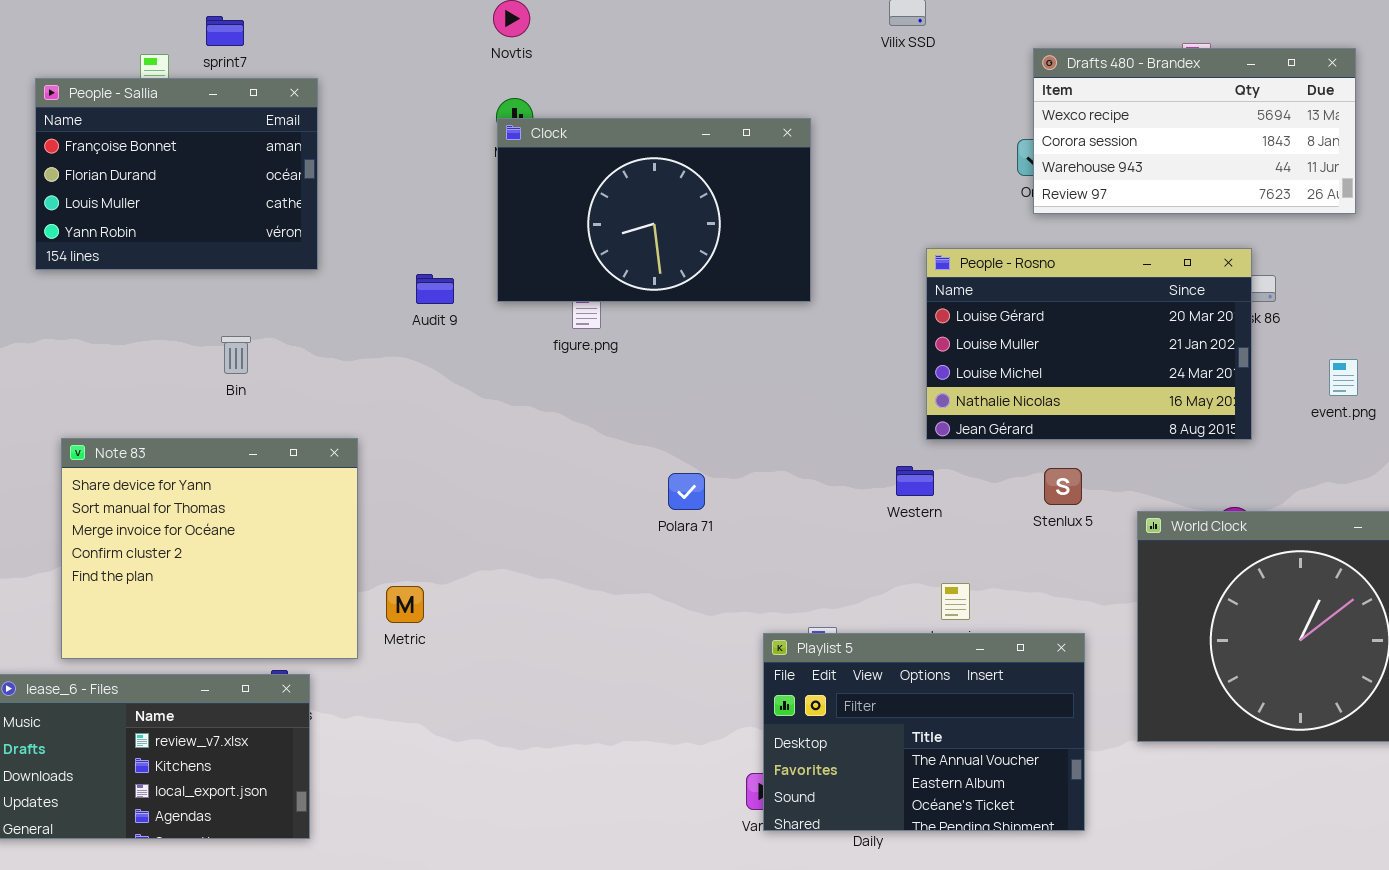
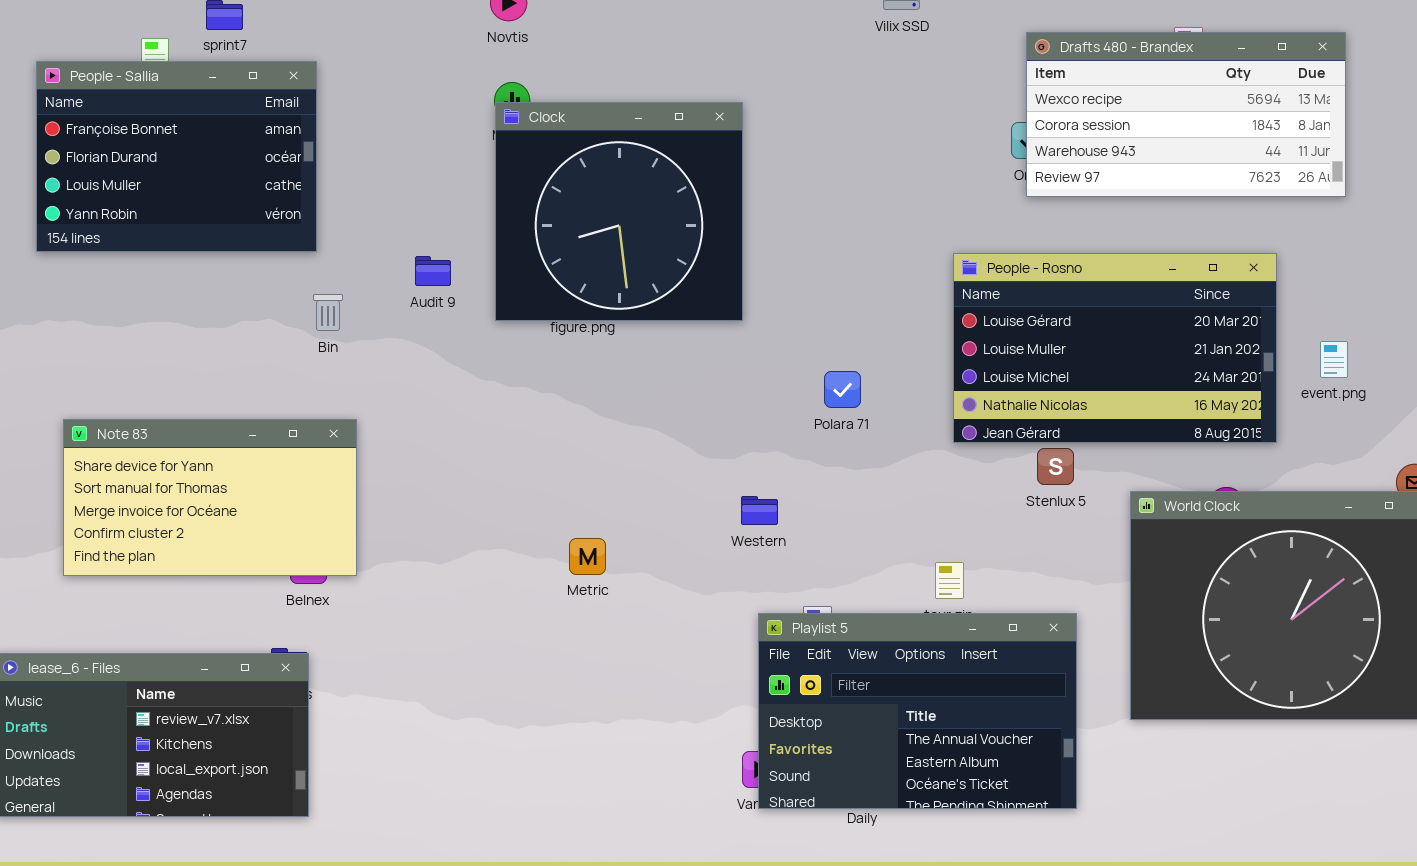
Clock: [497,118,811,302] -> [495,102,743,321], resized
People - Rosno: [926,248,1252,440] -> [953,253,1277,443], moved
Bin: [221,336,251,374] -> [313,294,343,331], moved
Note 83: [61,438,358,659] -> [63,419,357,576], resized
Western: [896,466,934,496] -> [741,496,778,525], moved
Polara 71: [668,473,705,510] -> [824,371,861,408], moved
Metric: [386,586,424,623] -> [569,538,606,575], moved

